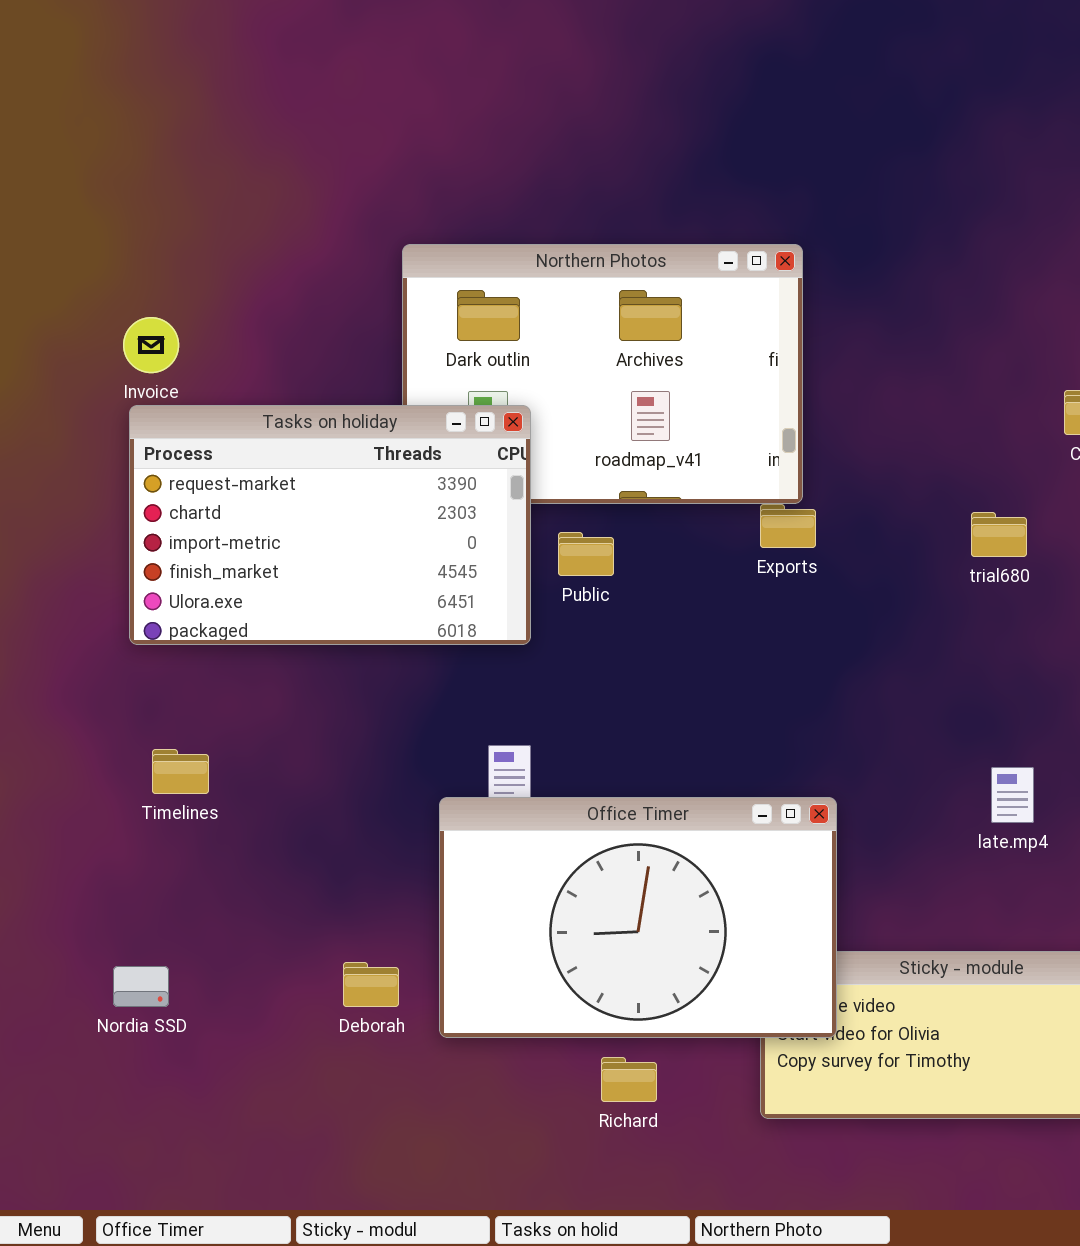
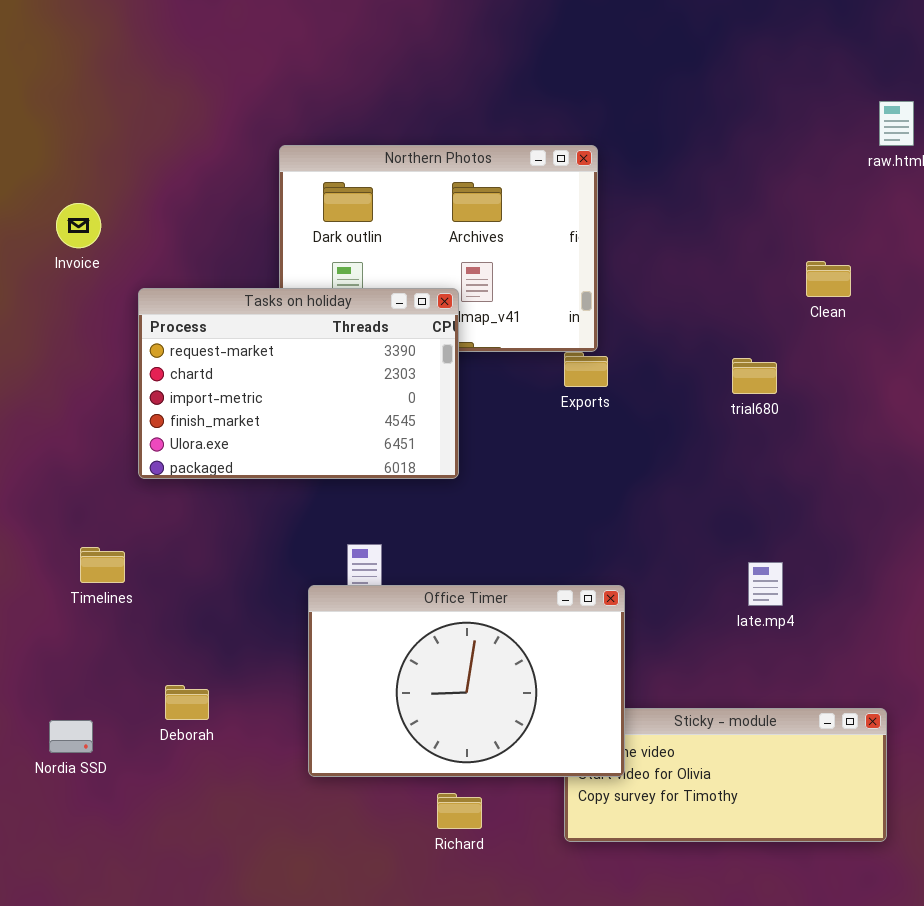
Tasks on holiday: [129,405,531,645] -> [138,288,459,479], moved
Deborah: [343,962,399,1007] -> [165,685,209,720], moved

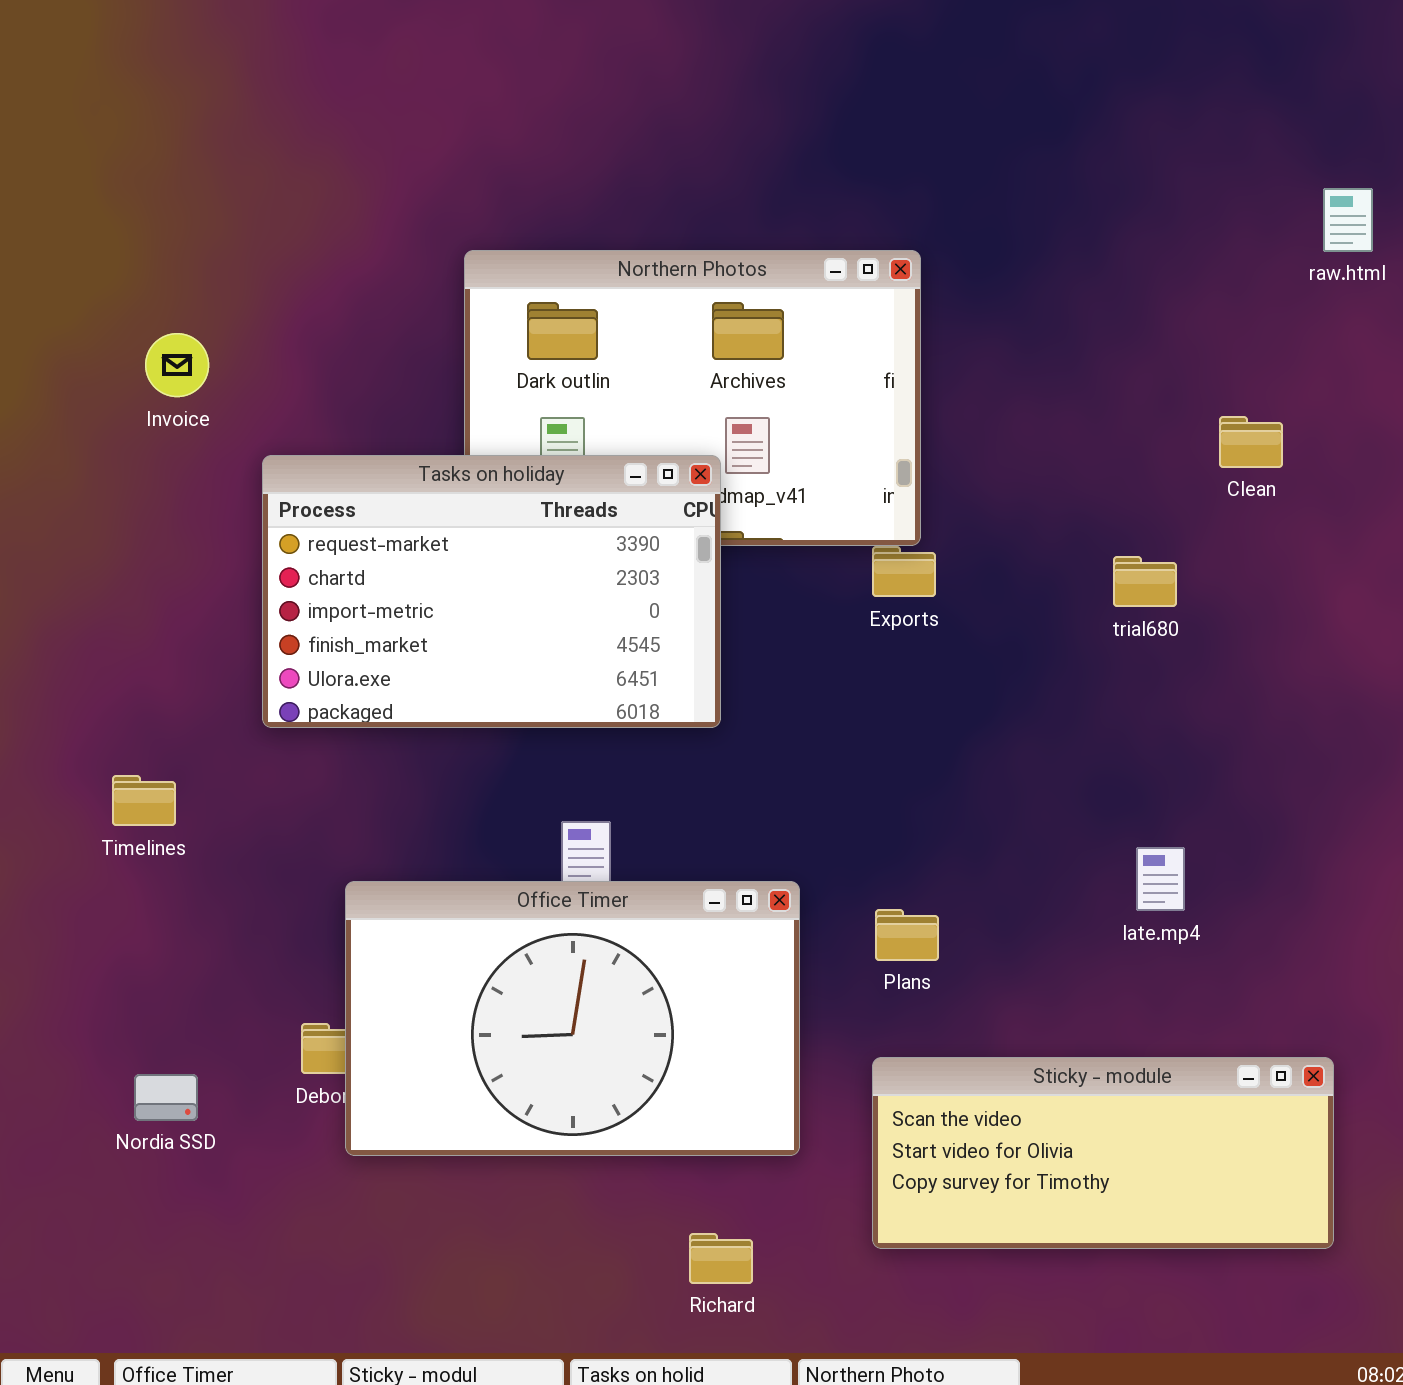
Timelines: [80,547,125,583] -> [112,775,176,826], moved
Office Timer: [308,585,625,777] -> [345,881,800,1156], moved
Richard: [437,793,482,829] -> [689,1233,753,1284], moved

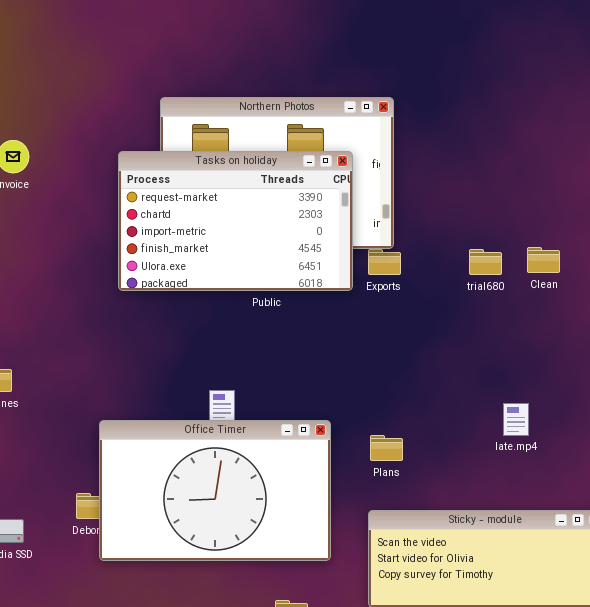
Clean: [1219,416,1283,468] -> [527,247,560,273], moved
Tasks on holiday: [262,455,721,728] -> [118,151,353,291], moved
trial680: [1113,556,1177,607] -> [469,249,502,275], moved

